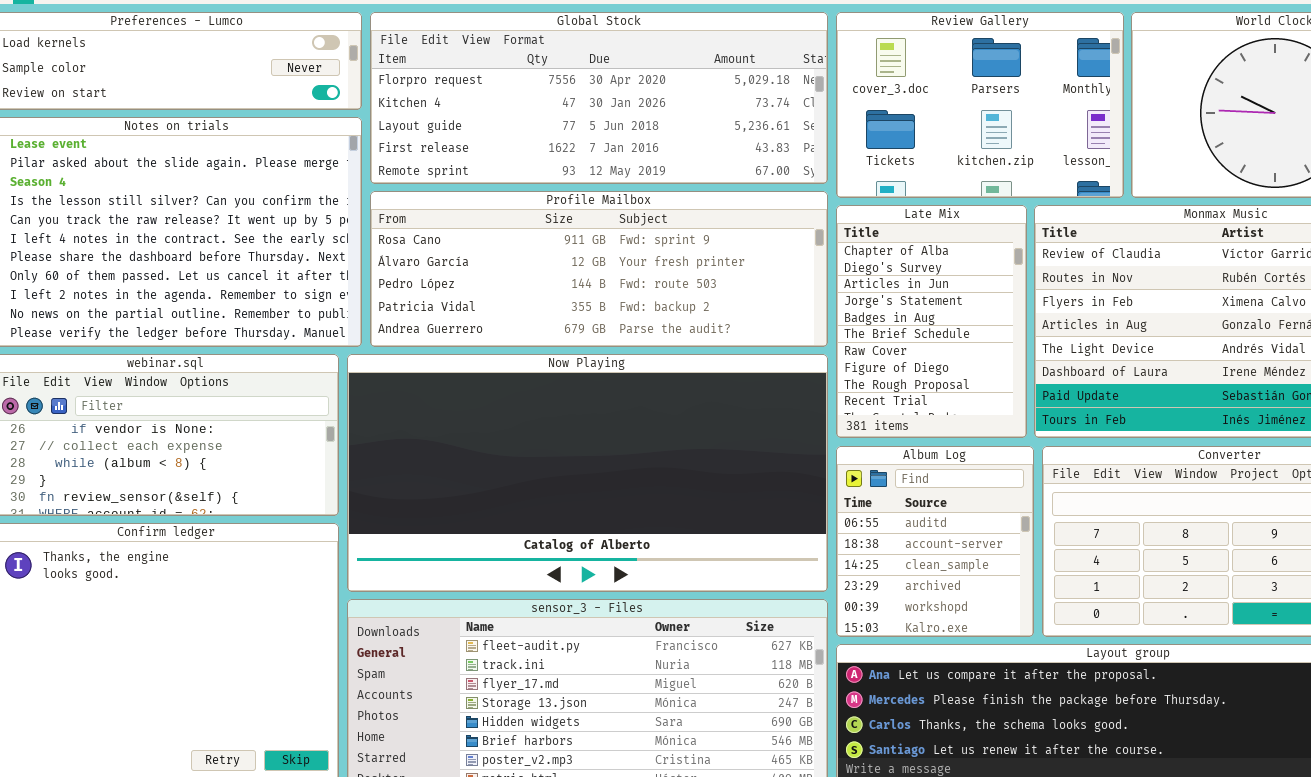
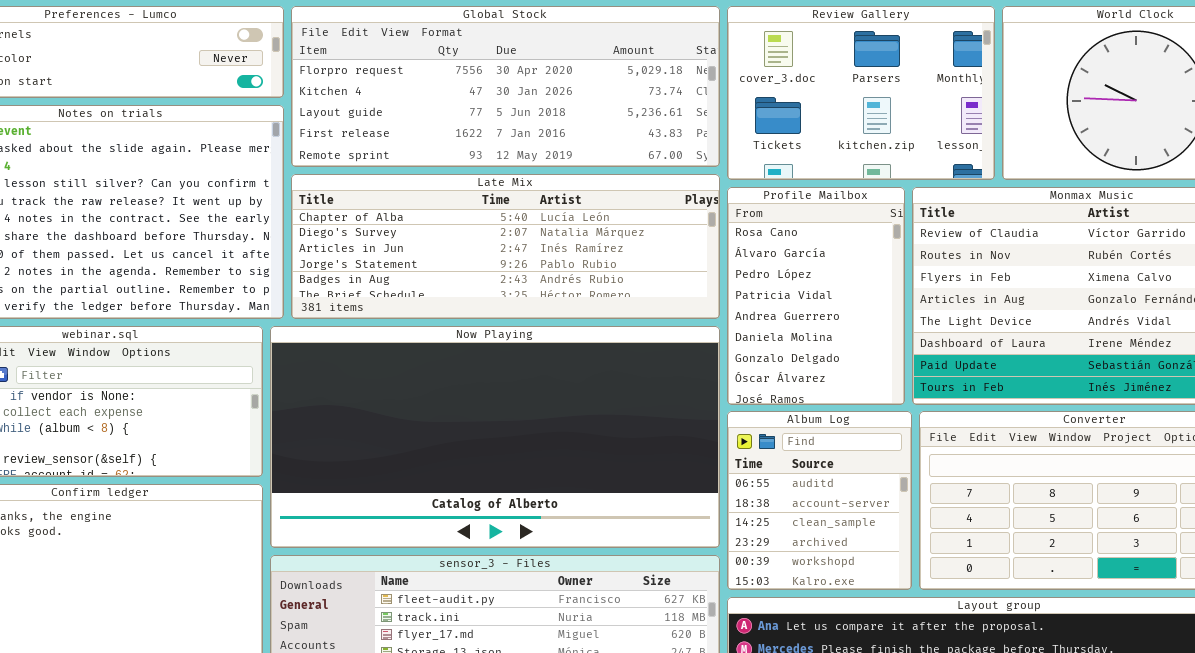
Profile Mailbox: [370,191,828,347] -> [727,187,905,405], moved, resized
Late Mix: [836,205,1027,438] -> [291,174,720,319], moved, resized

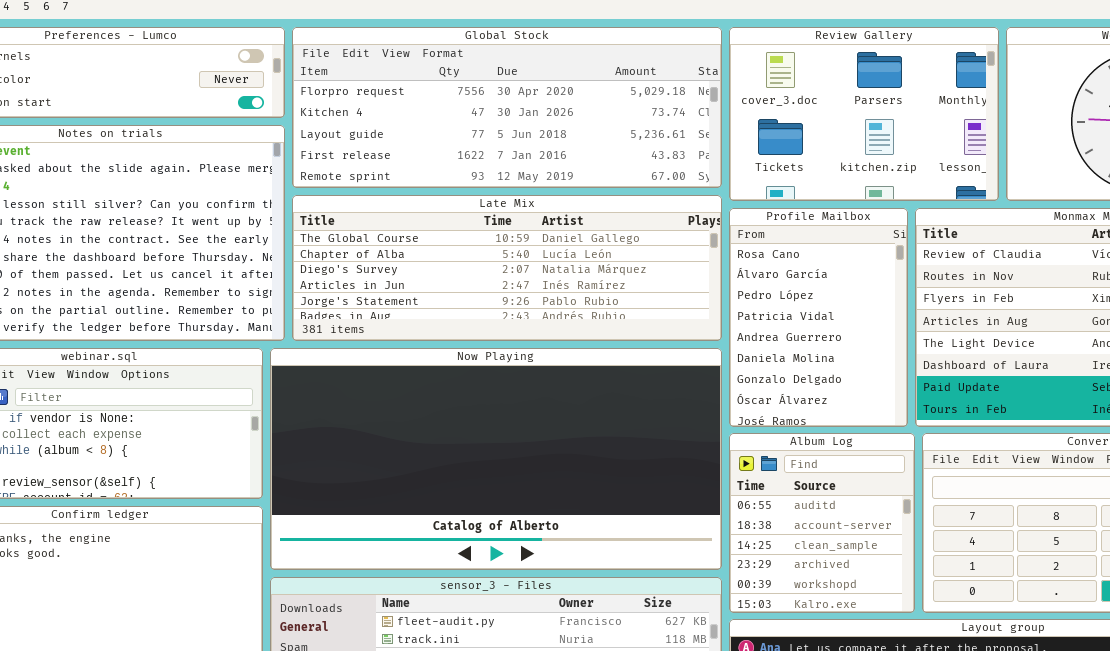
Late Mix: [291,174,720,319] -> [292,195,722,341], scrolled up 1 row

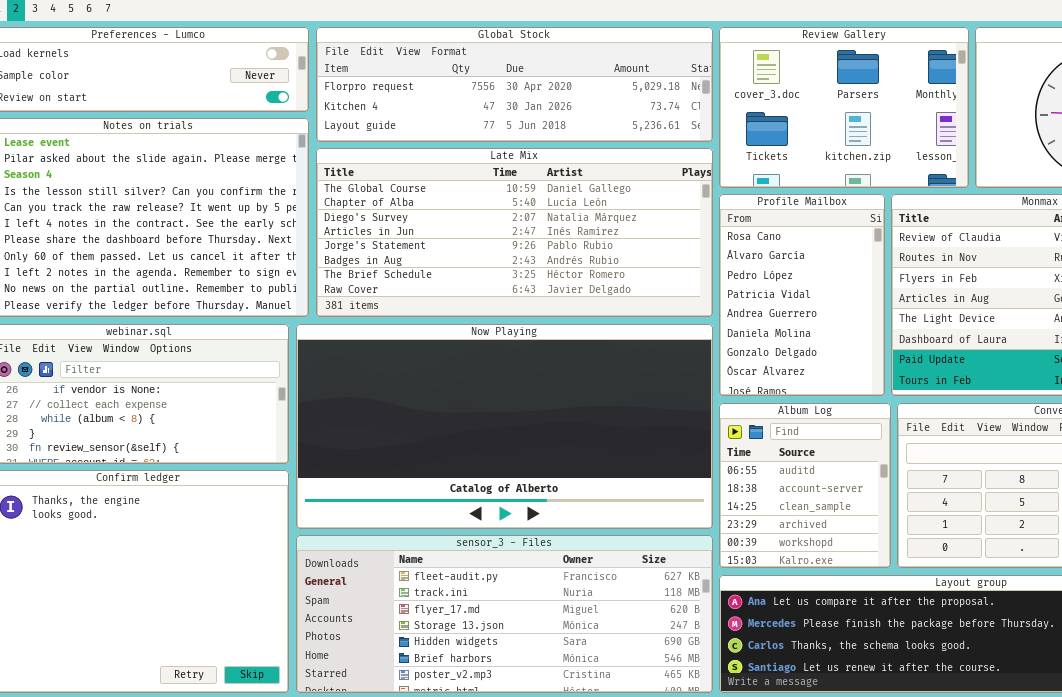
Global Stock: [292,27,722,188] -> [316,27,713,142], resized
Late Mix: [292,195,722,341] -> [316,148,713,317], resized

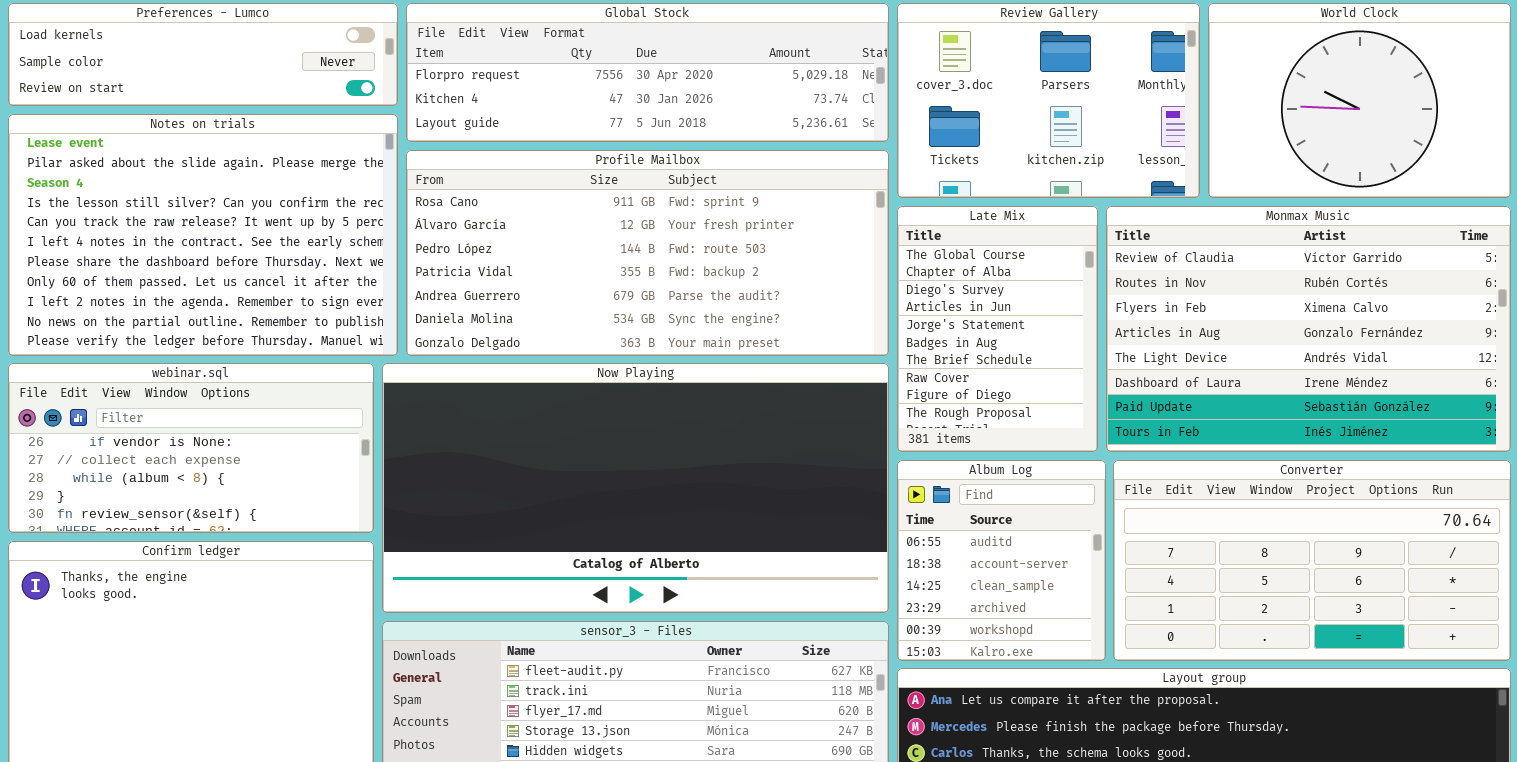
Late Mix: [316,148,713,317] -> [897,206,1098,452], moved, resized
Profile Mailbox: [719,194,885,396] -> [406,150,889,356], moved, resized

